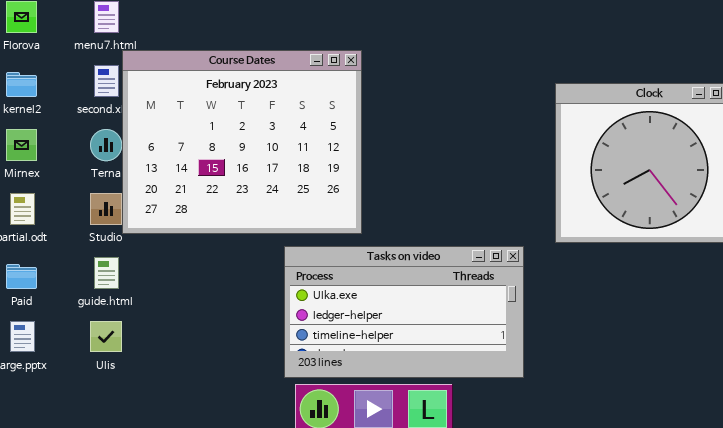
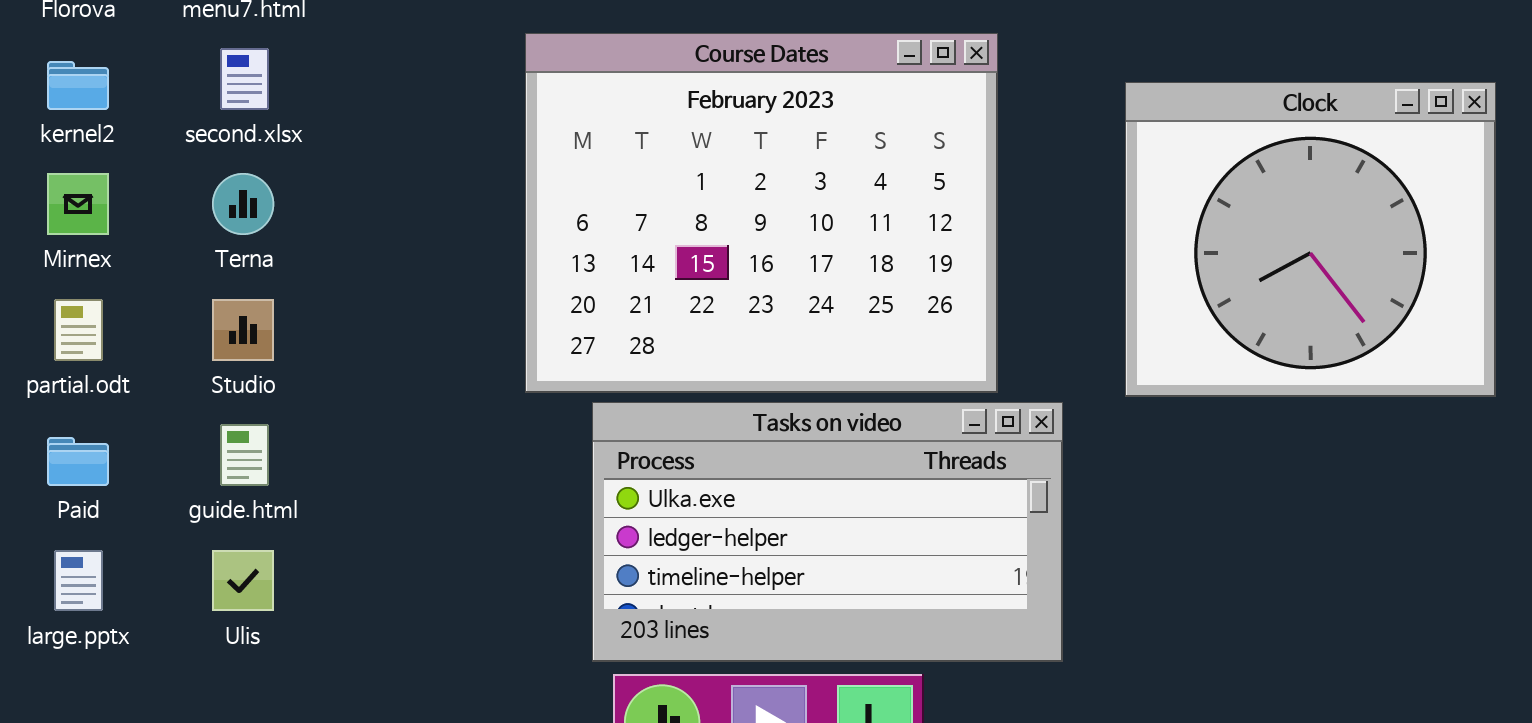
Course Dates: [122,50,362,234] -> [525,33,998,393], moved

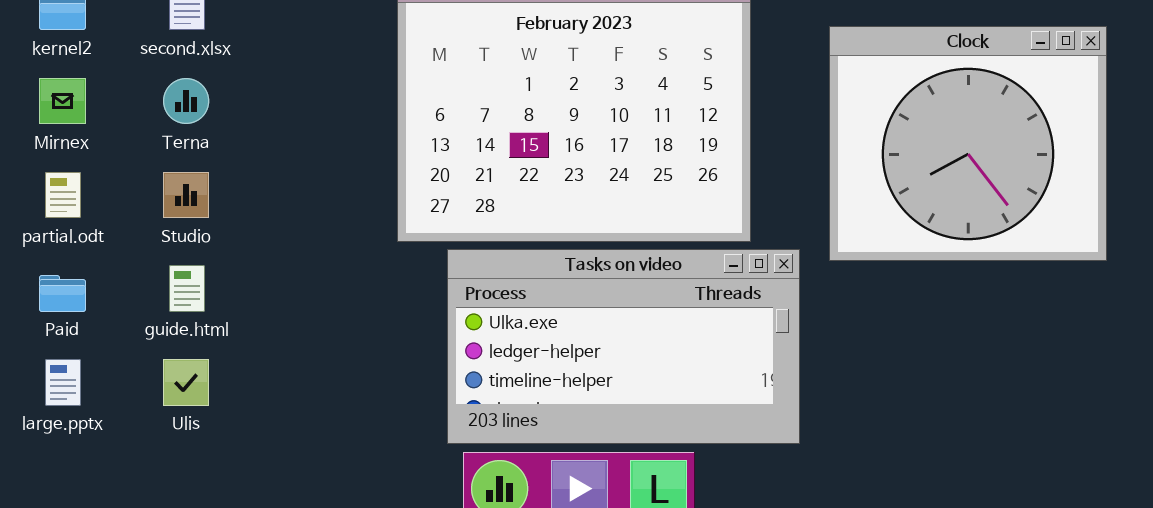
Clock: [1125,82,1496,397] -> [829,26,1107,261], moved

